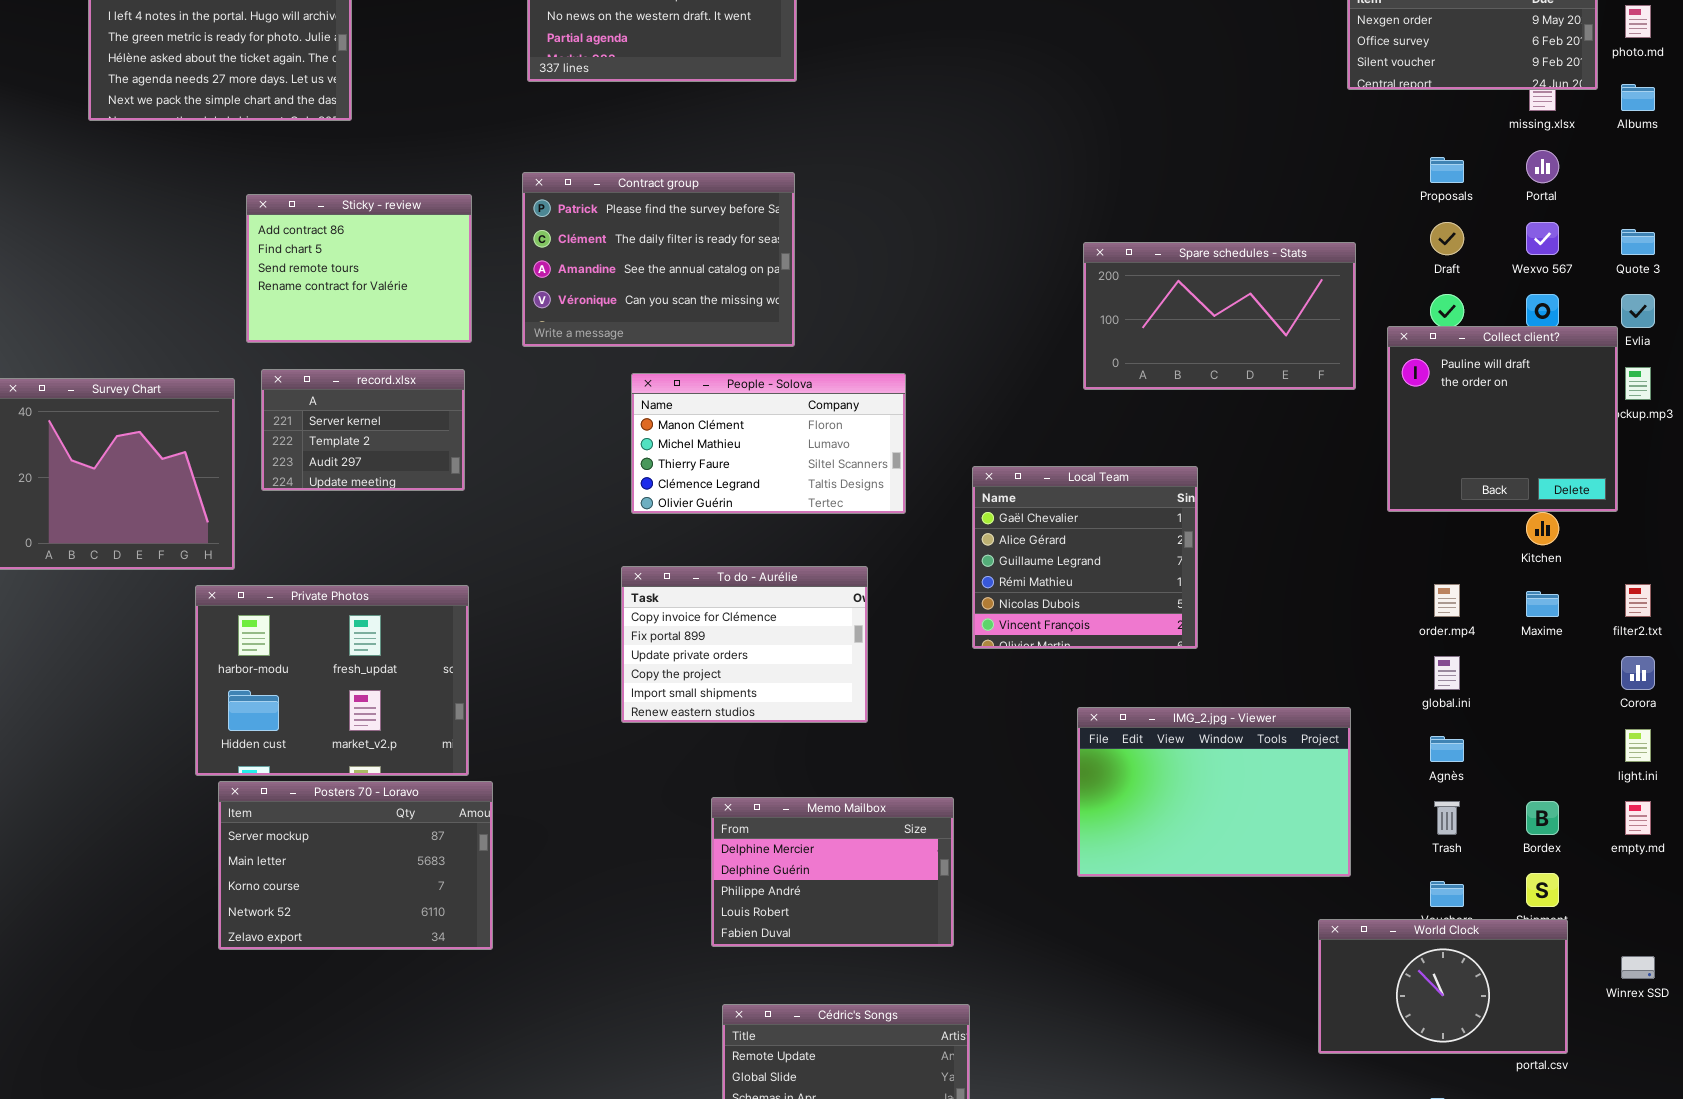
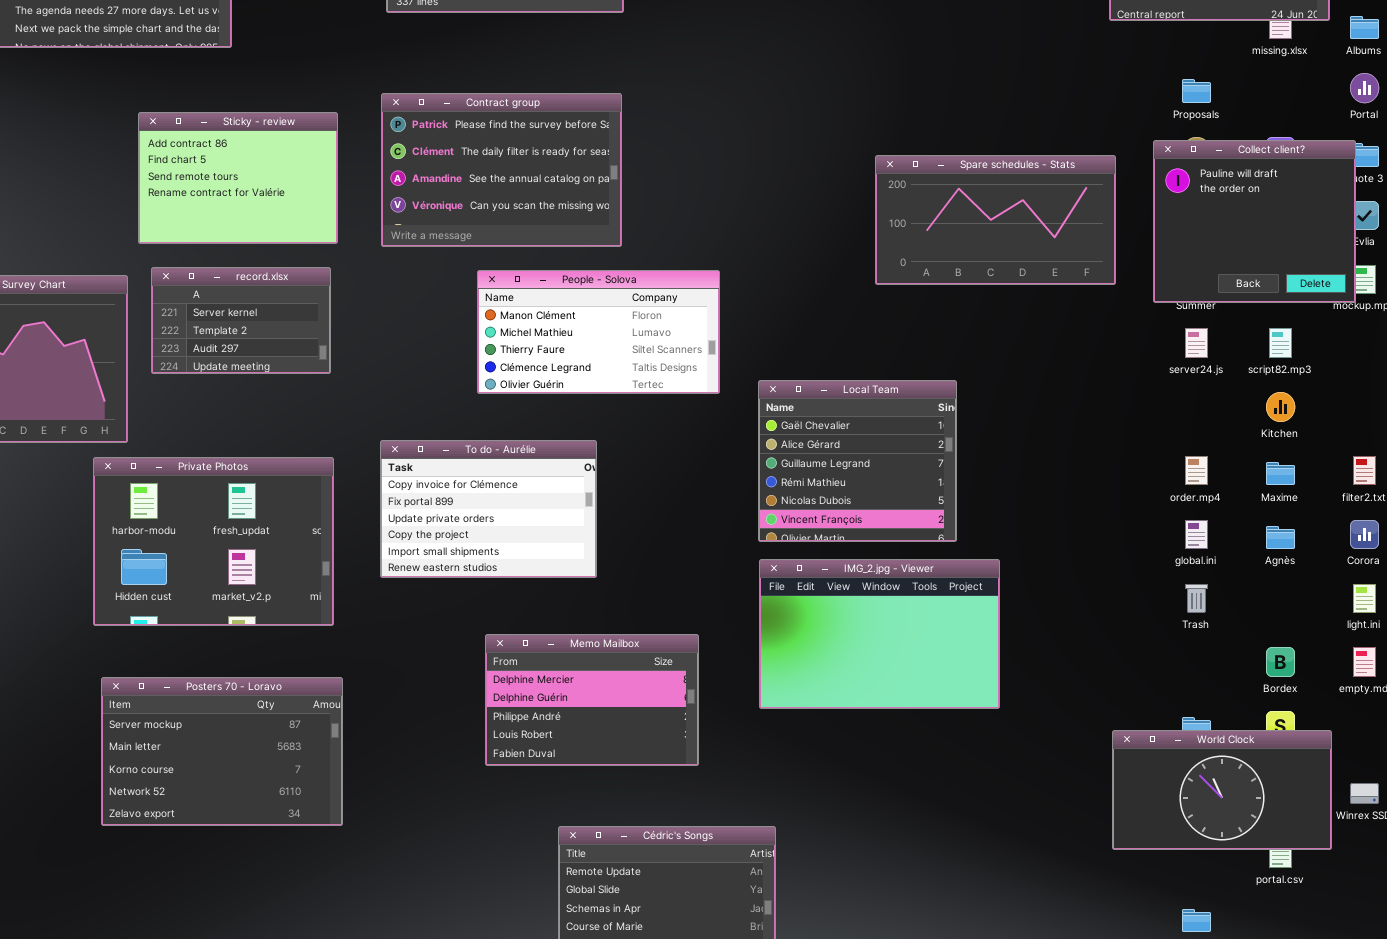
Portal: [1526,150,1559,183] -> [1350,73,1379,103], moved
Collect client?: [1387,326,1618,512] -> [1153,140,1356,303], moved
Local Team: [972,466,1198,649] -> [758,380,957,542], moved
To do - Aurélie: [621,566,868,723] -> [380,440,597,578], moved
IMG_2.jpg - Viewer: [1077,707,1351,877] -> [759,559,1000,709], moved
Agnès: [1430,736,1464,762] -> [1266,526,1295,549], moved
Posters 70 - Loravo: [218,781,493,950] -> [101,677,343,826], moved
Memo Mailbox: [711,797,954,947] -> [485,634,699,766], moved
Trash: [1434,801,1460,835] -> [1185,584,1208,613], moved
World Clock: [1318,919,1568,1054] -> [1112,730,1332,850], moved

